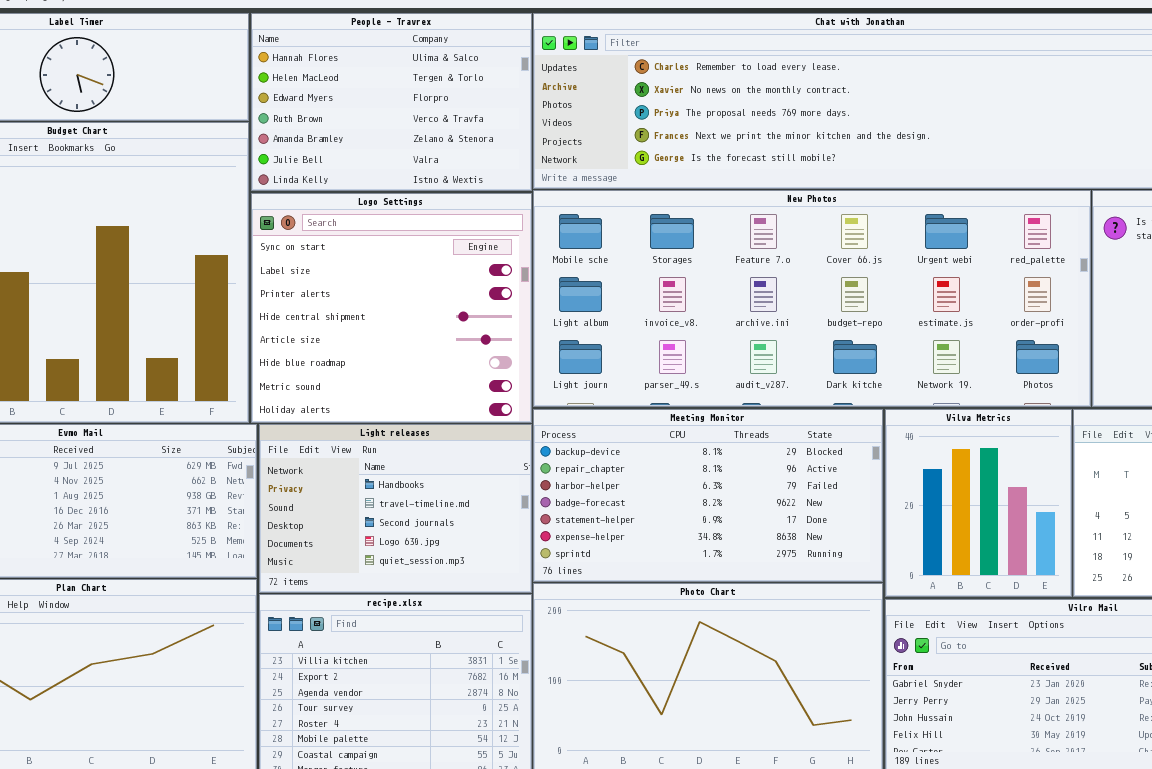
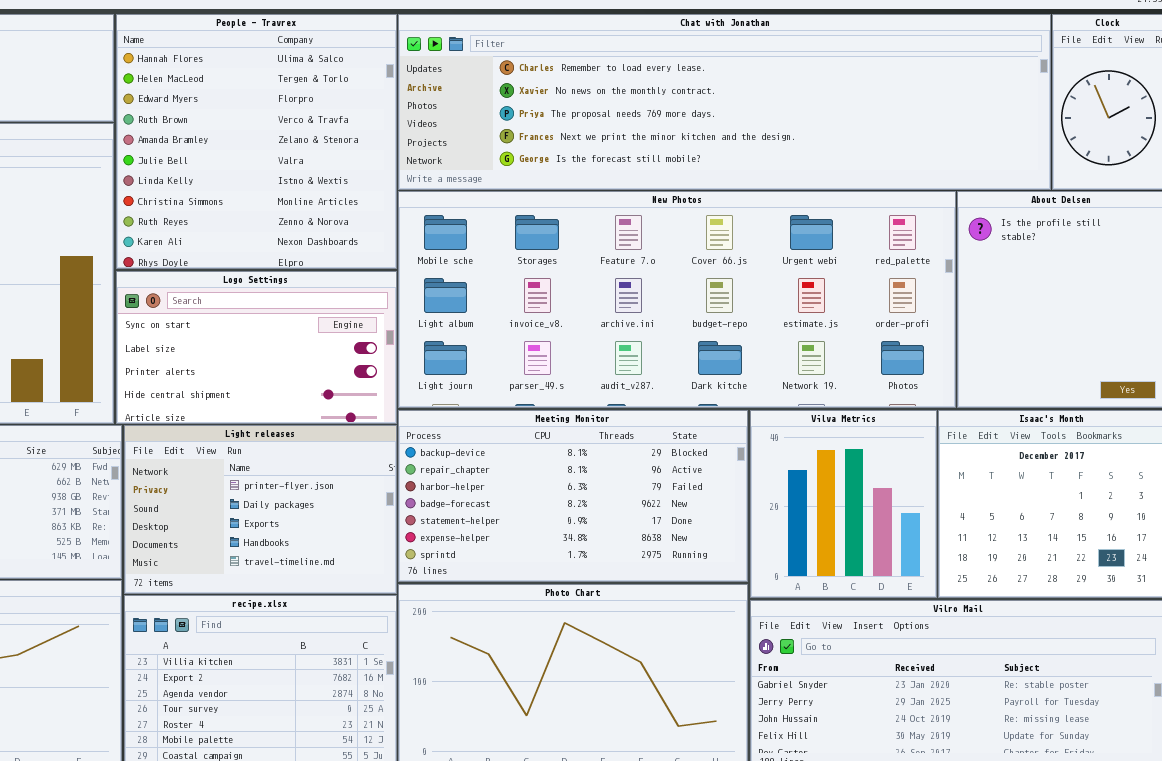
People - Travrex: [251,13,532,191] -> [116,14,397,269], resized
Logo Settings: [251,193,532,423] -> [116,271,397,424], resized
Light releases: [259,424,532,593] -> [124,425,397,594], scrolled up 3 rows

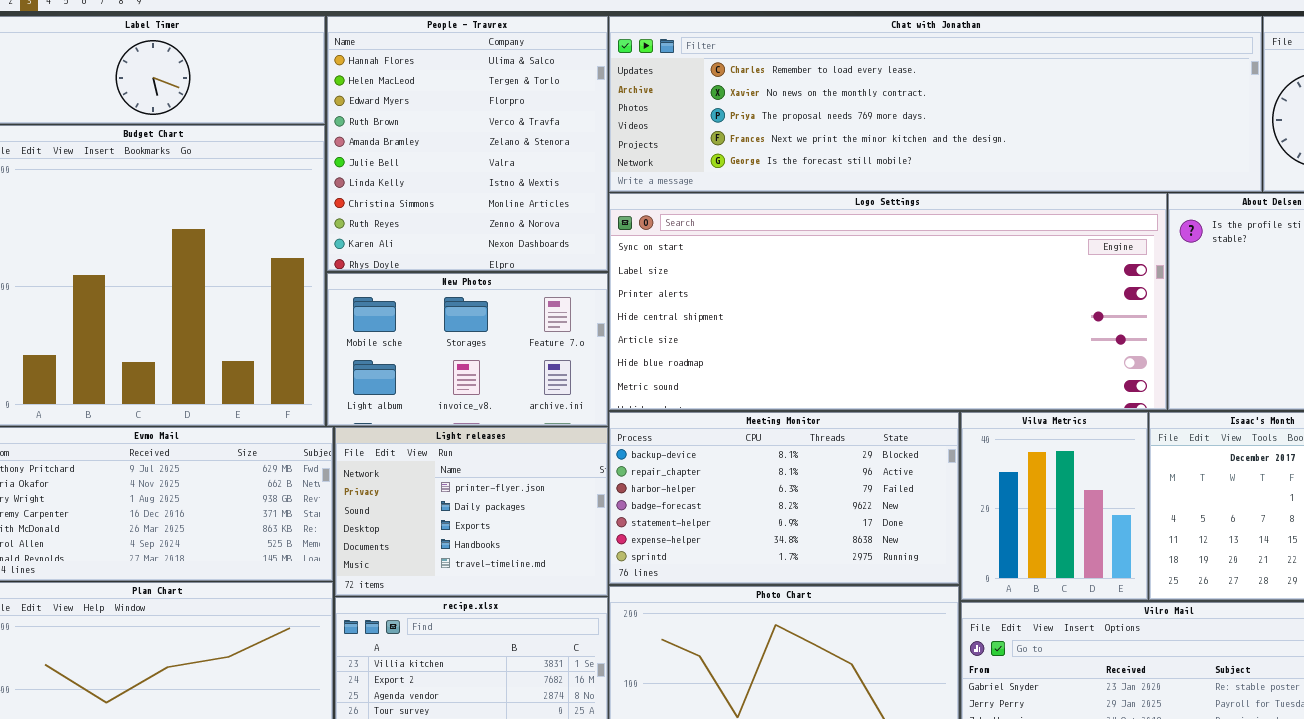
New Photos: [398,191,956,408] -> [327,273,608,426], moved, resized
Logo Settings: [116,271,397,424] -> [609,193,1167,410], moved, resized

